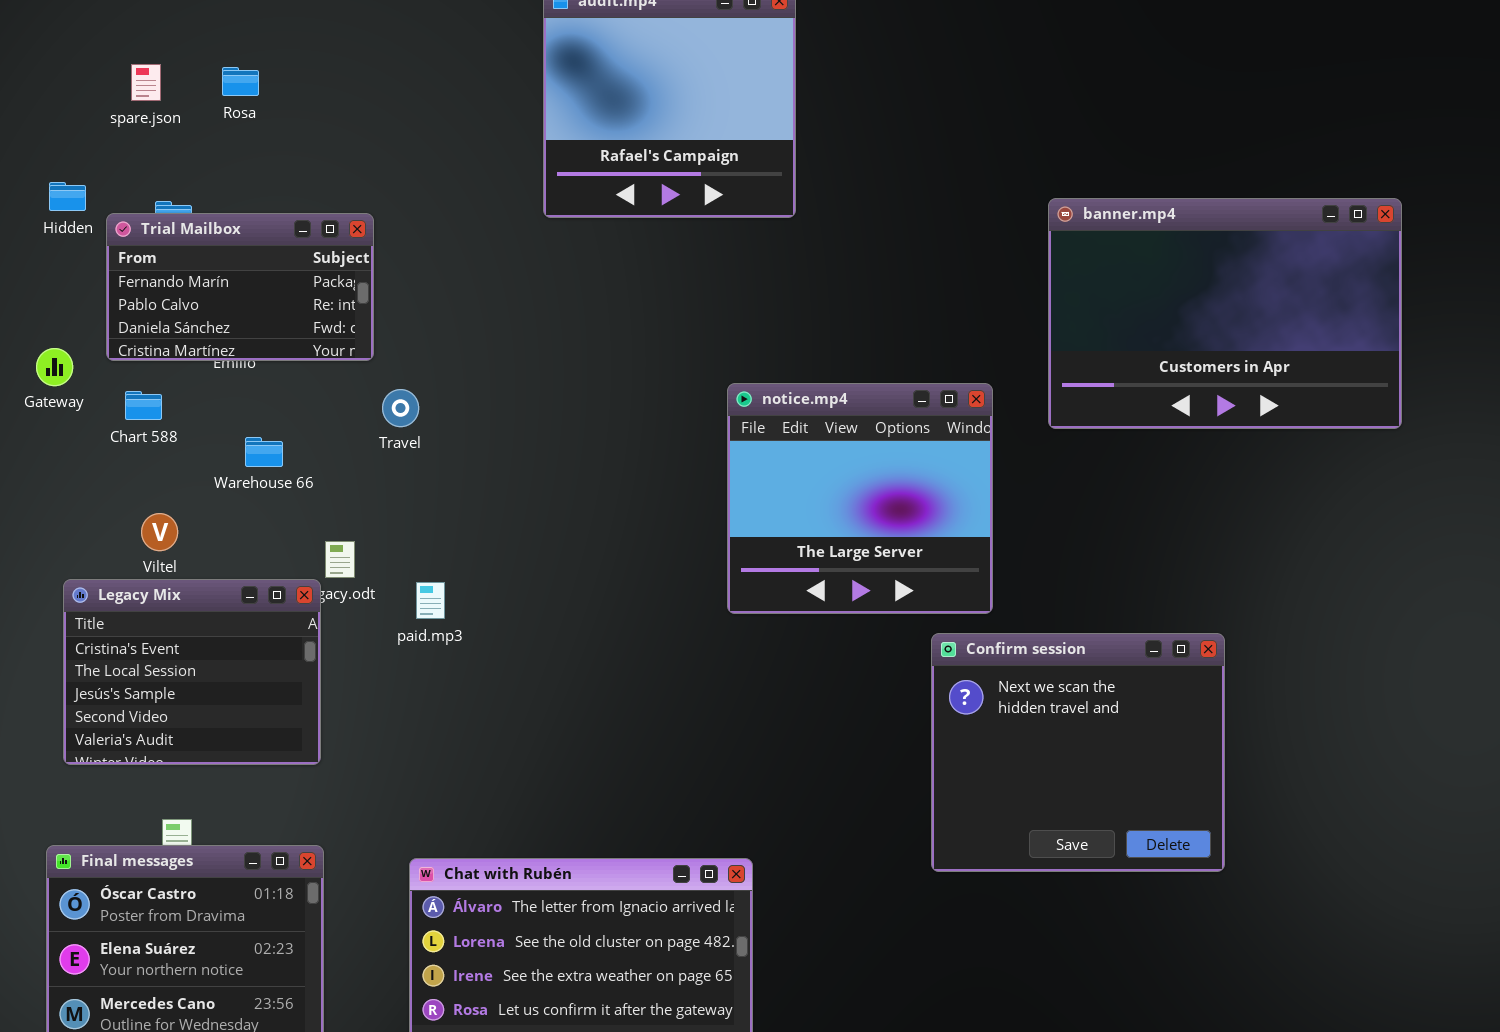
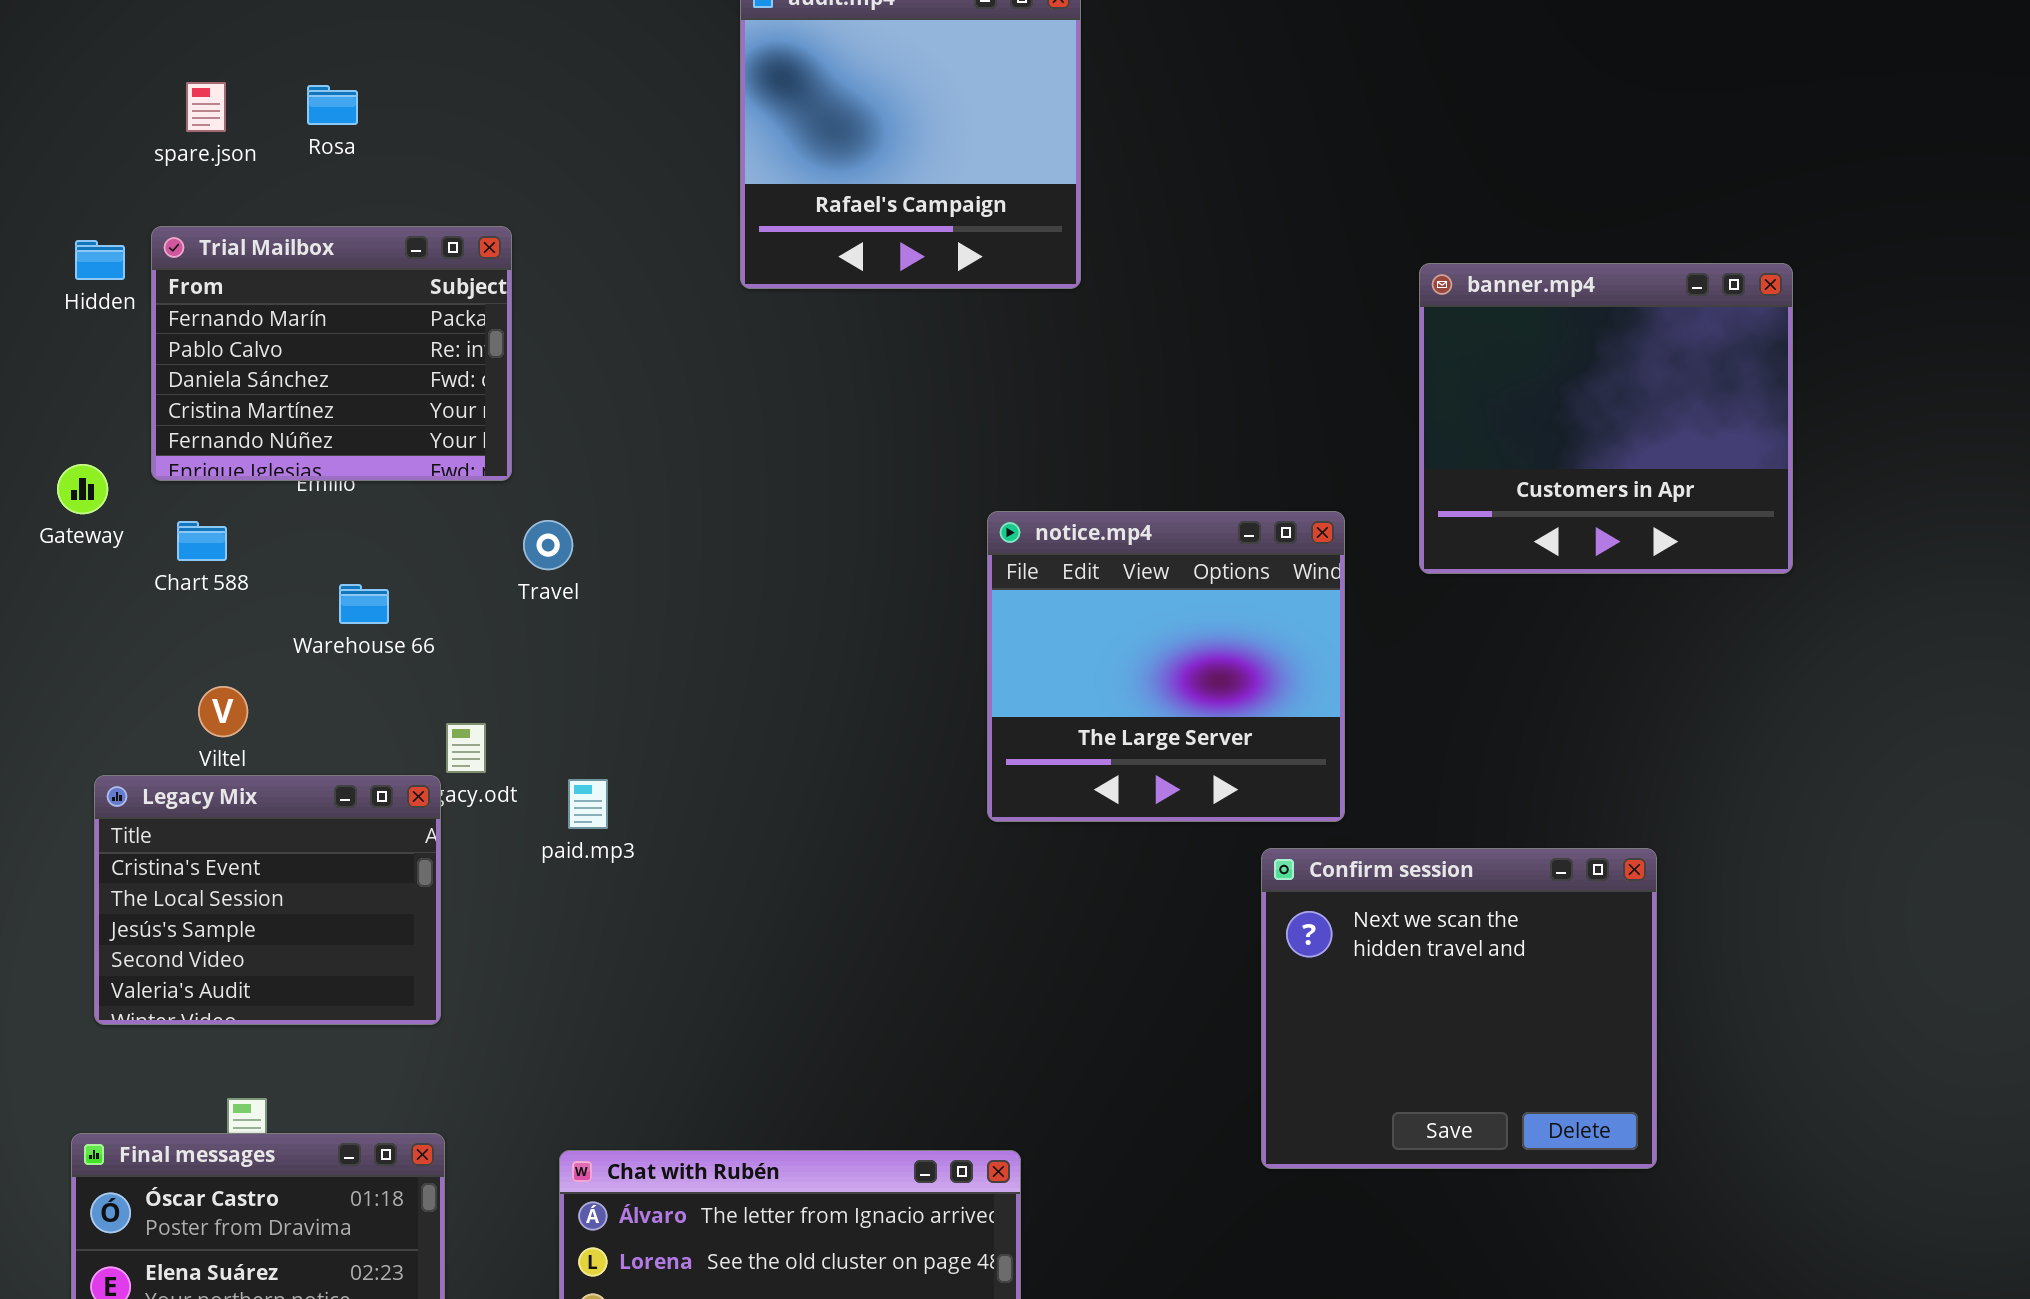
banner.mp4: [1048,198,1402,429] -> [1419,263,1793,574], resized
Trial Mailbox: [106,213,374,361] -> [151,226,512,481], resized

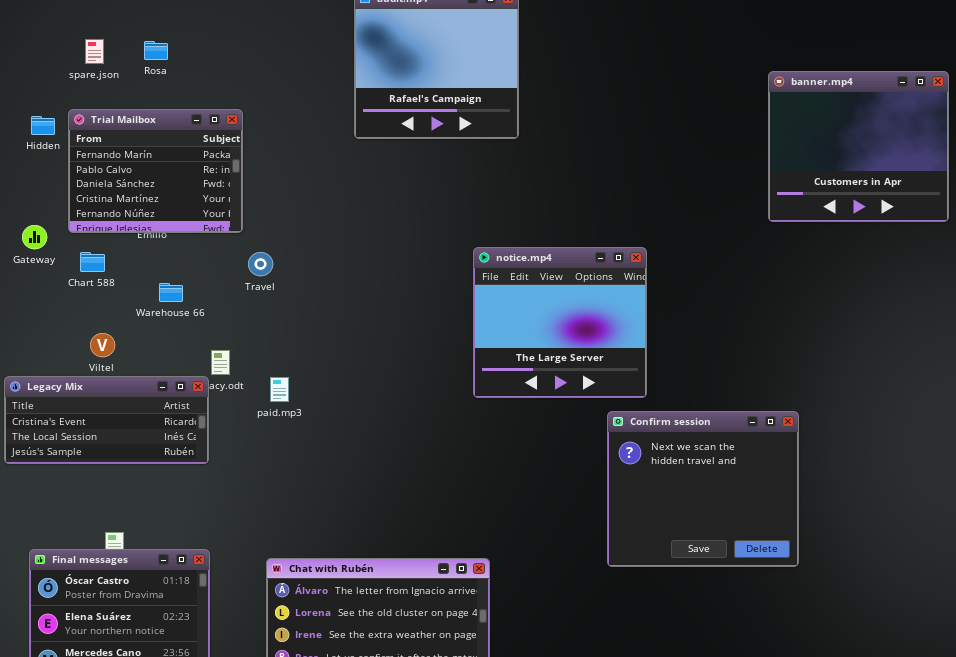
banner.mp4: [1419,263,1793,574] -> [768,71,949,222], moved
Legacy Mix: [94,775,441,1025] -> [4,376,209,464], resized

